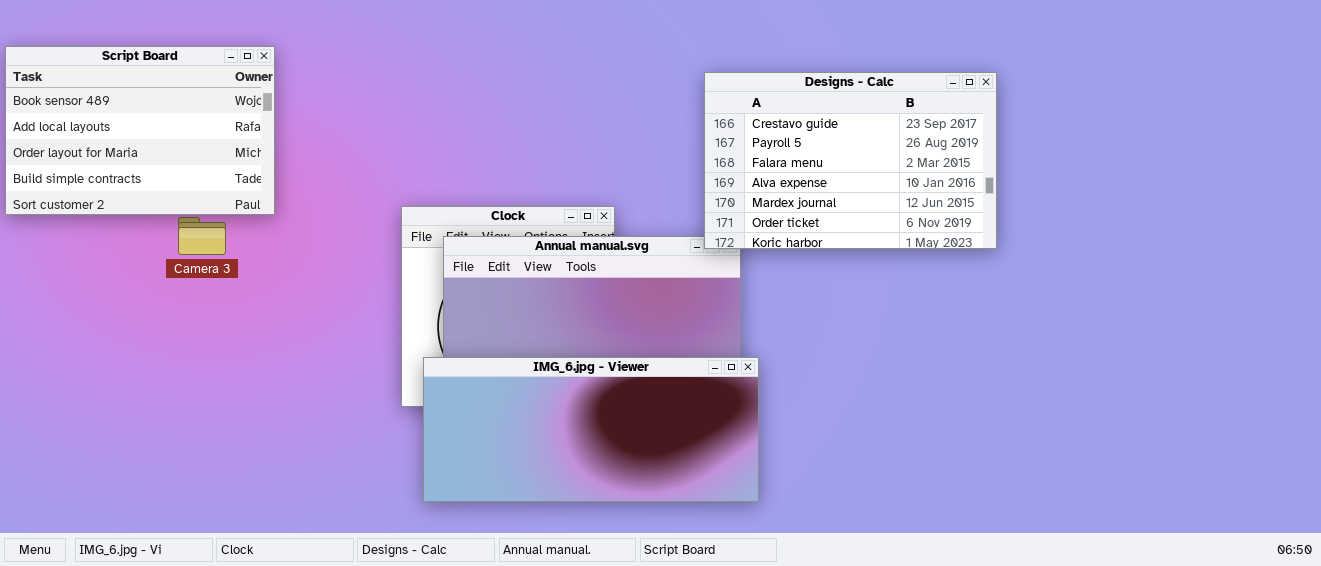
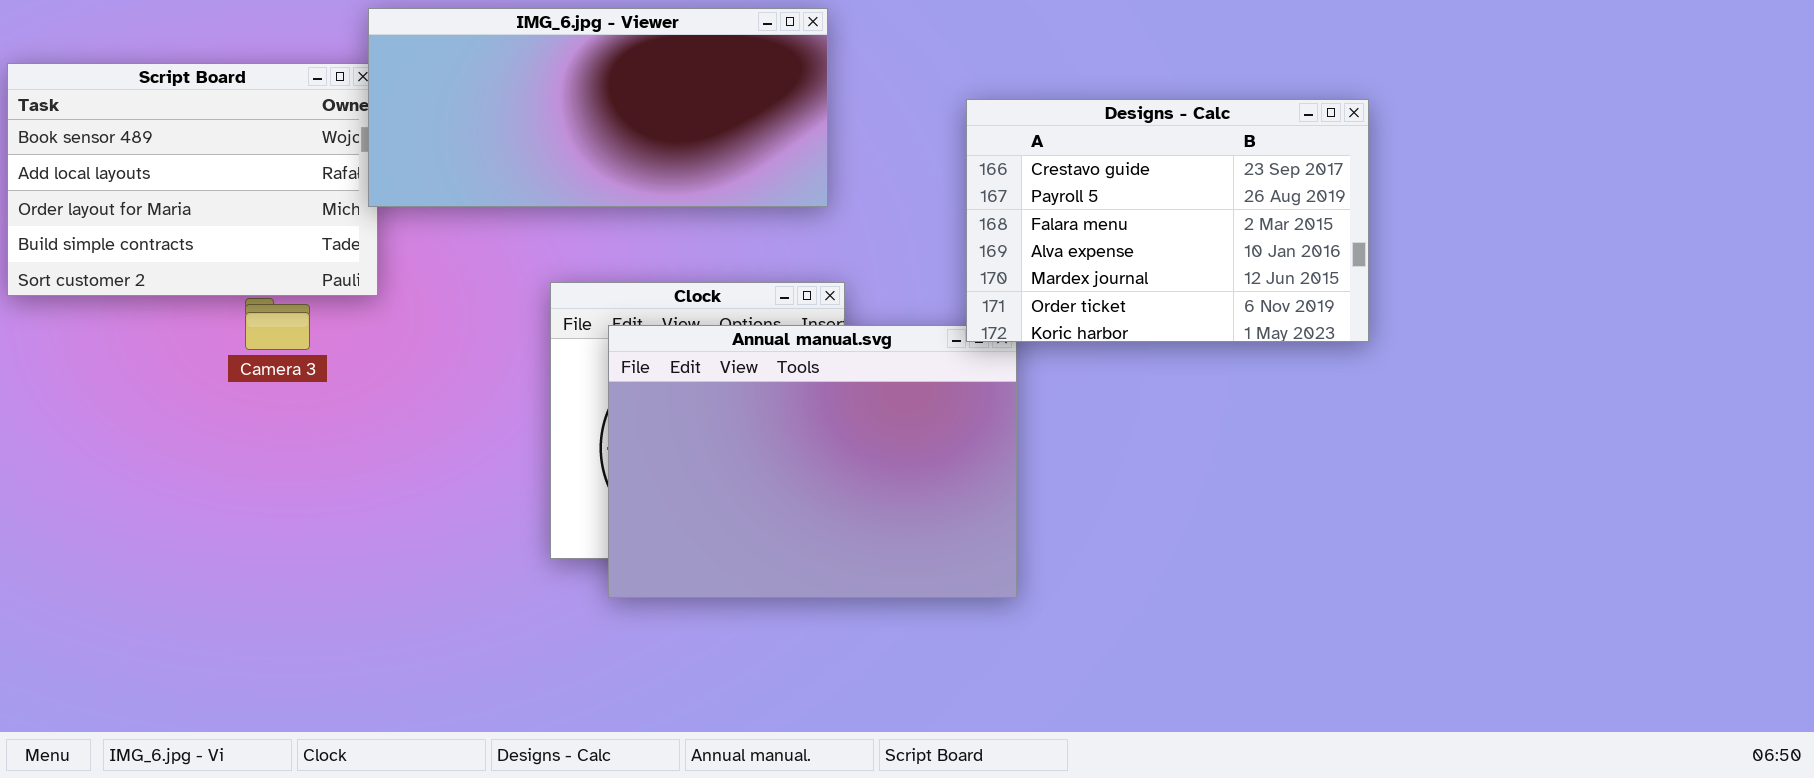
IMG_6.jpg - Viewer: [423,357,759,502] -> [368,8,828,207], moved

